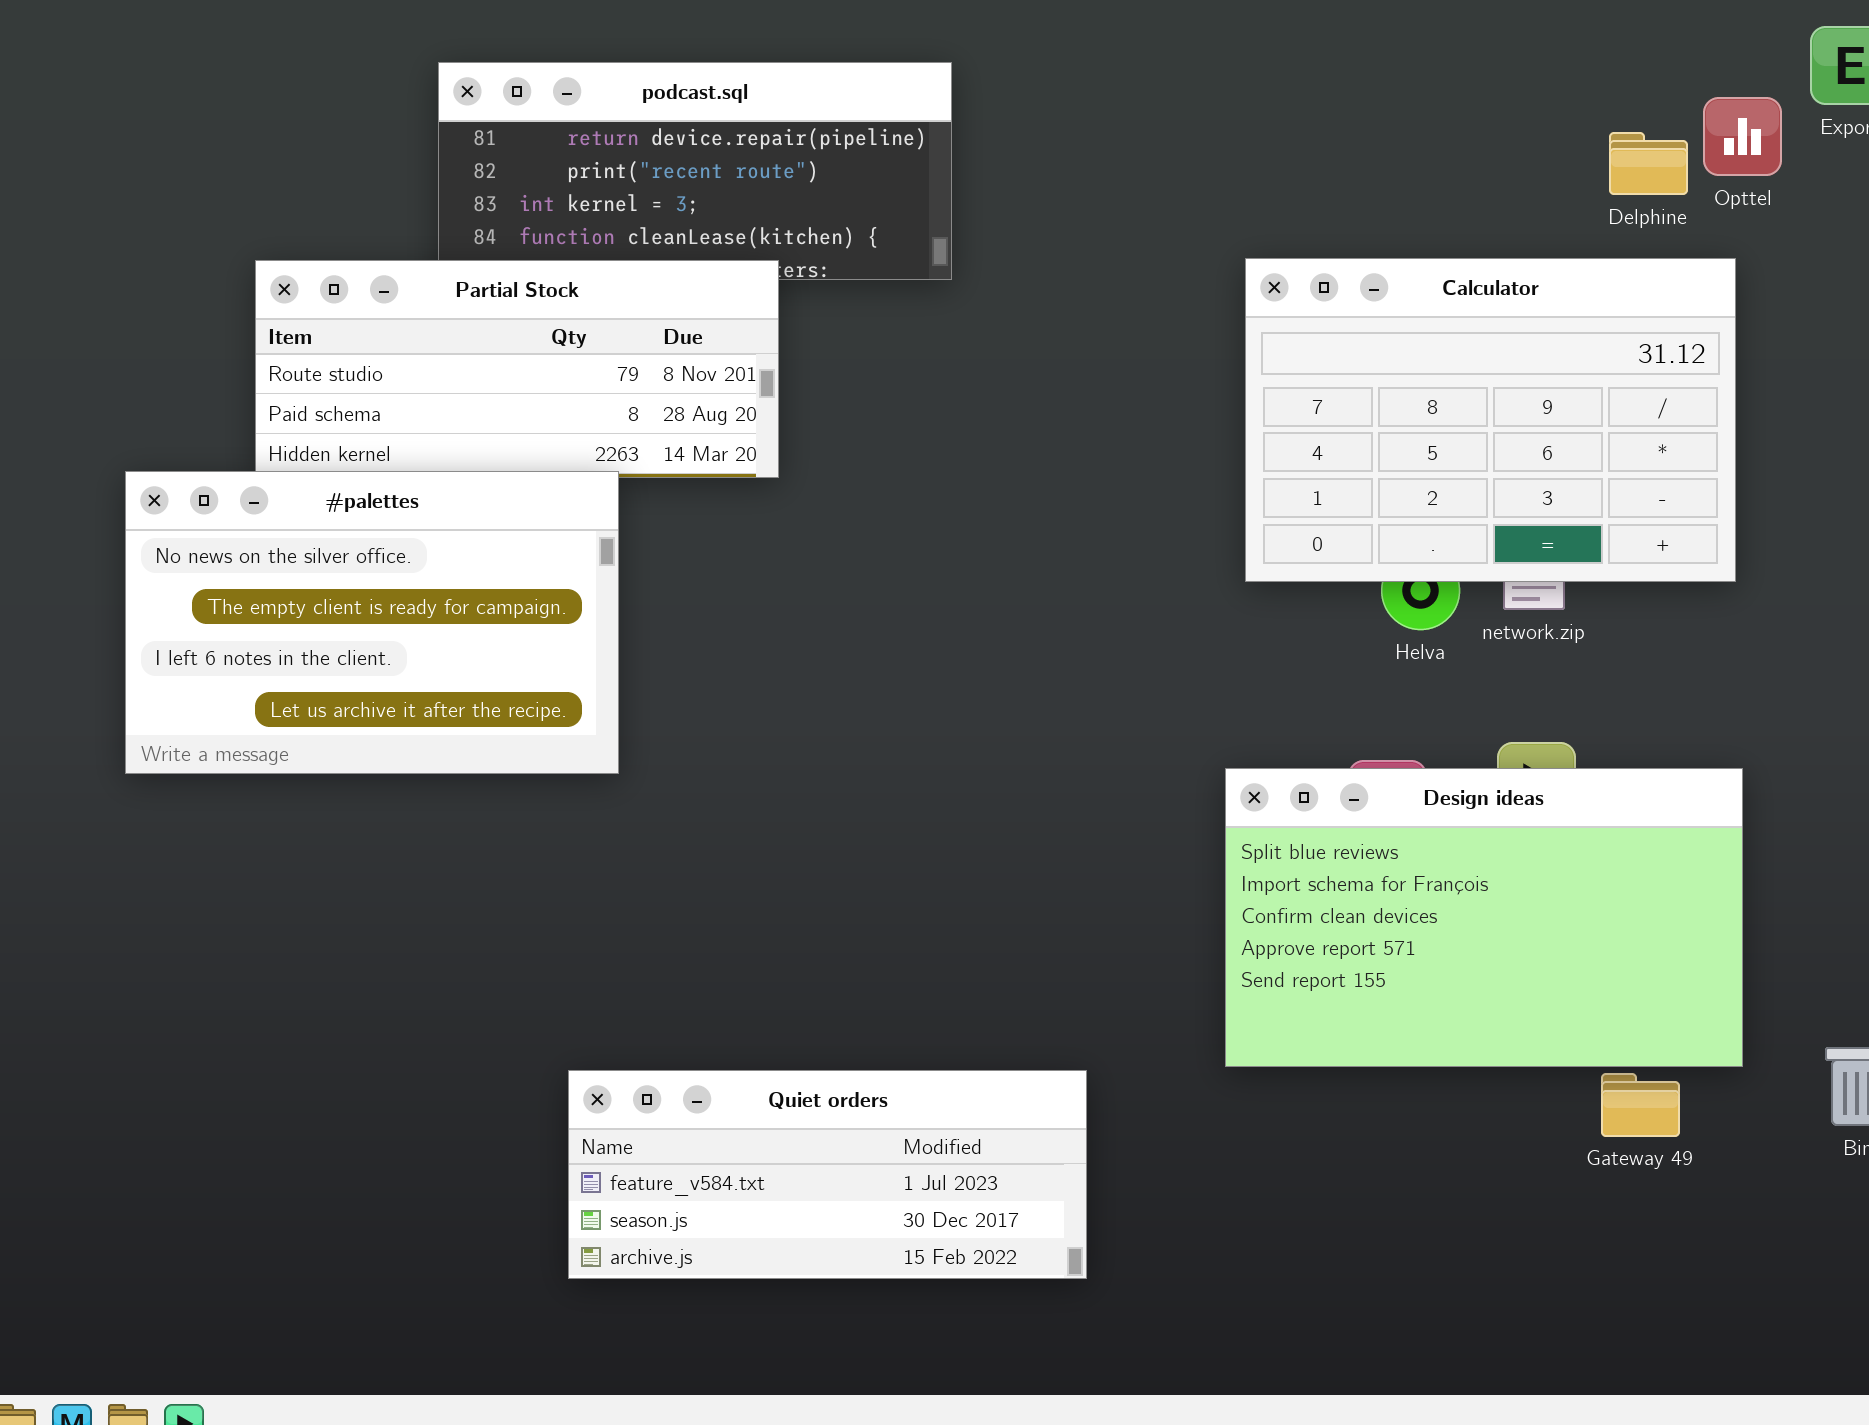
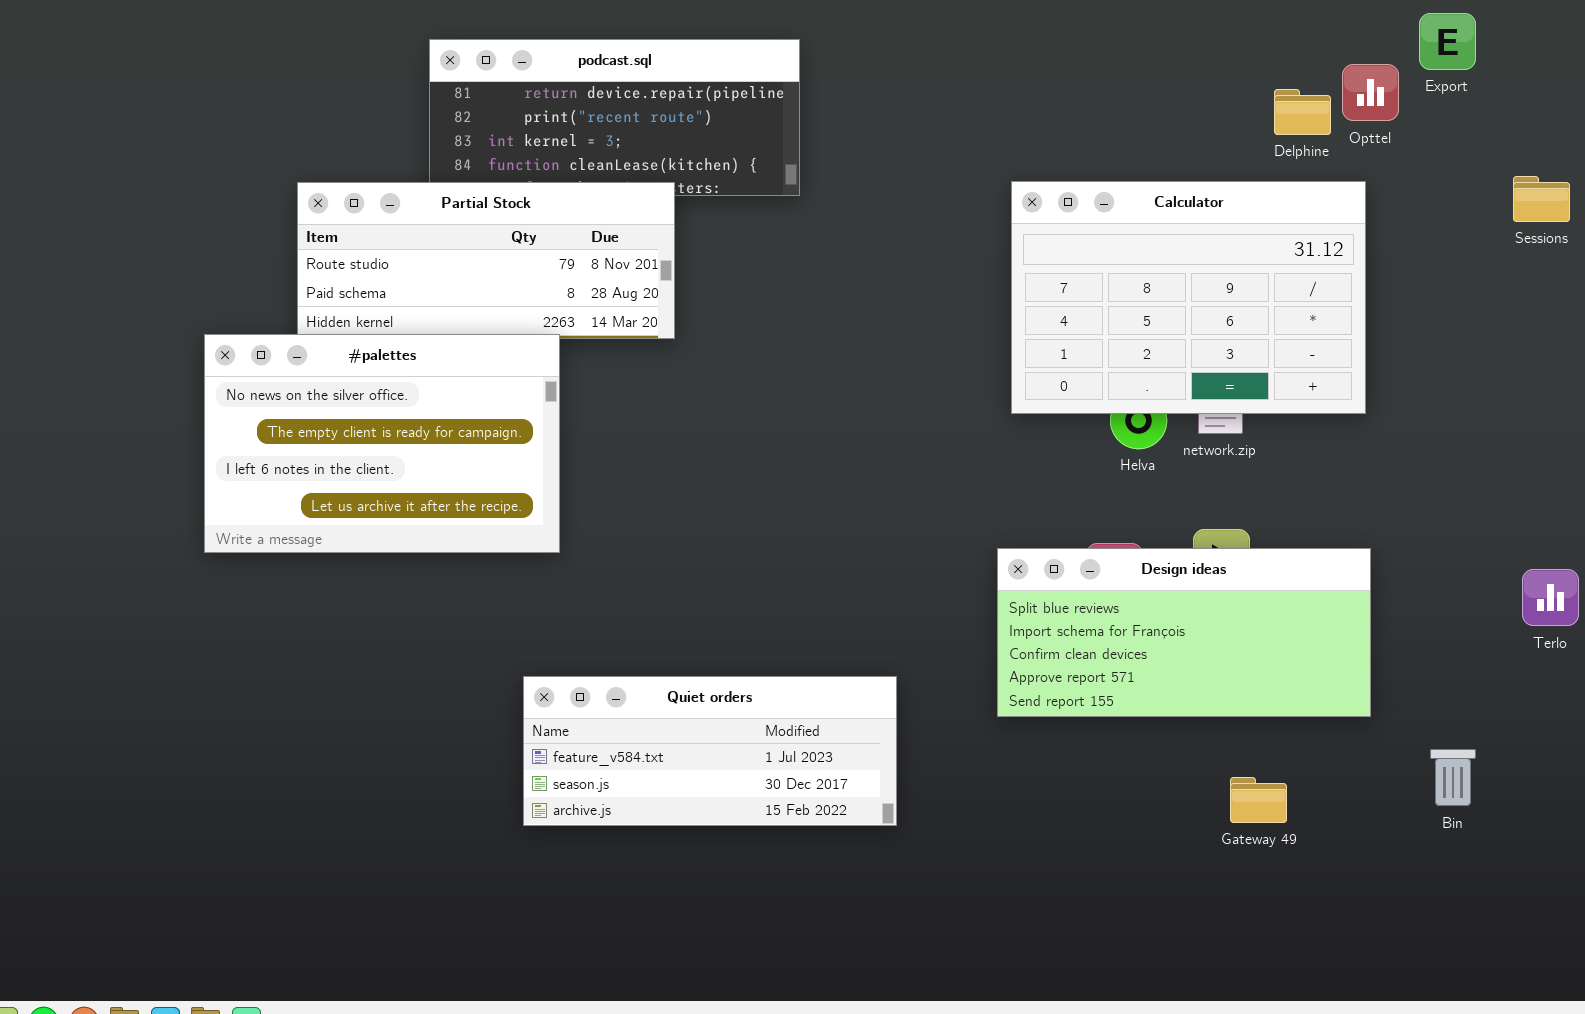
Design ideas: [1225,768,1743,1067] -> [997,548,1371,717], resized
Quiet orders: [568,1070,1087,1279] -> [523,676,897,826], moved
Gateway 49: [1601,1073,1680,1137] -> [1230,777,1287,823], moved

